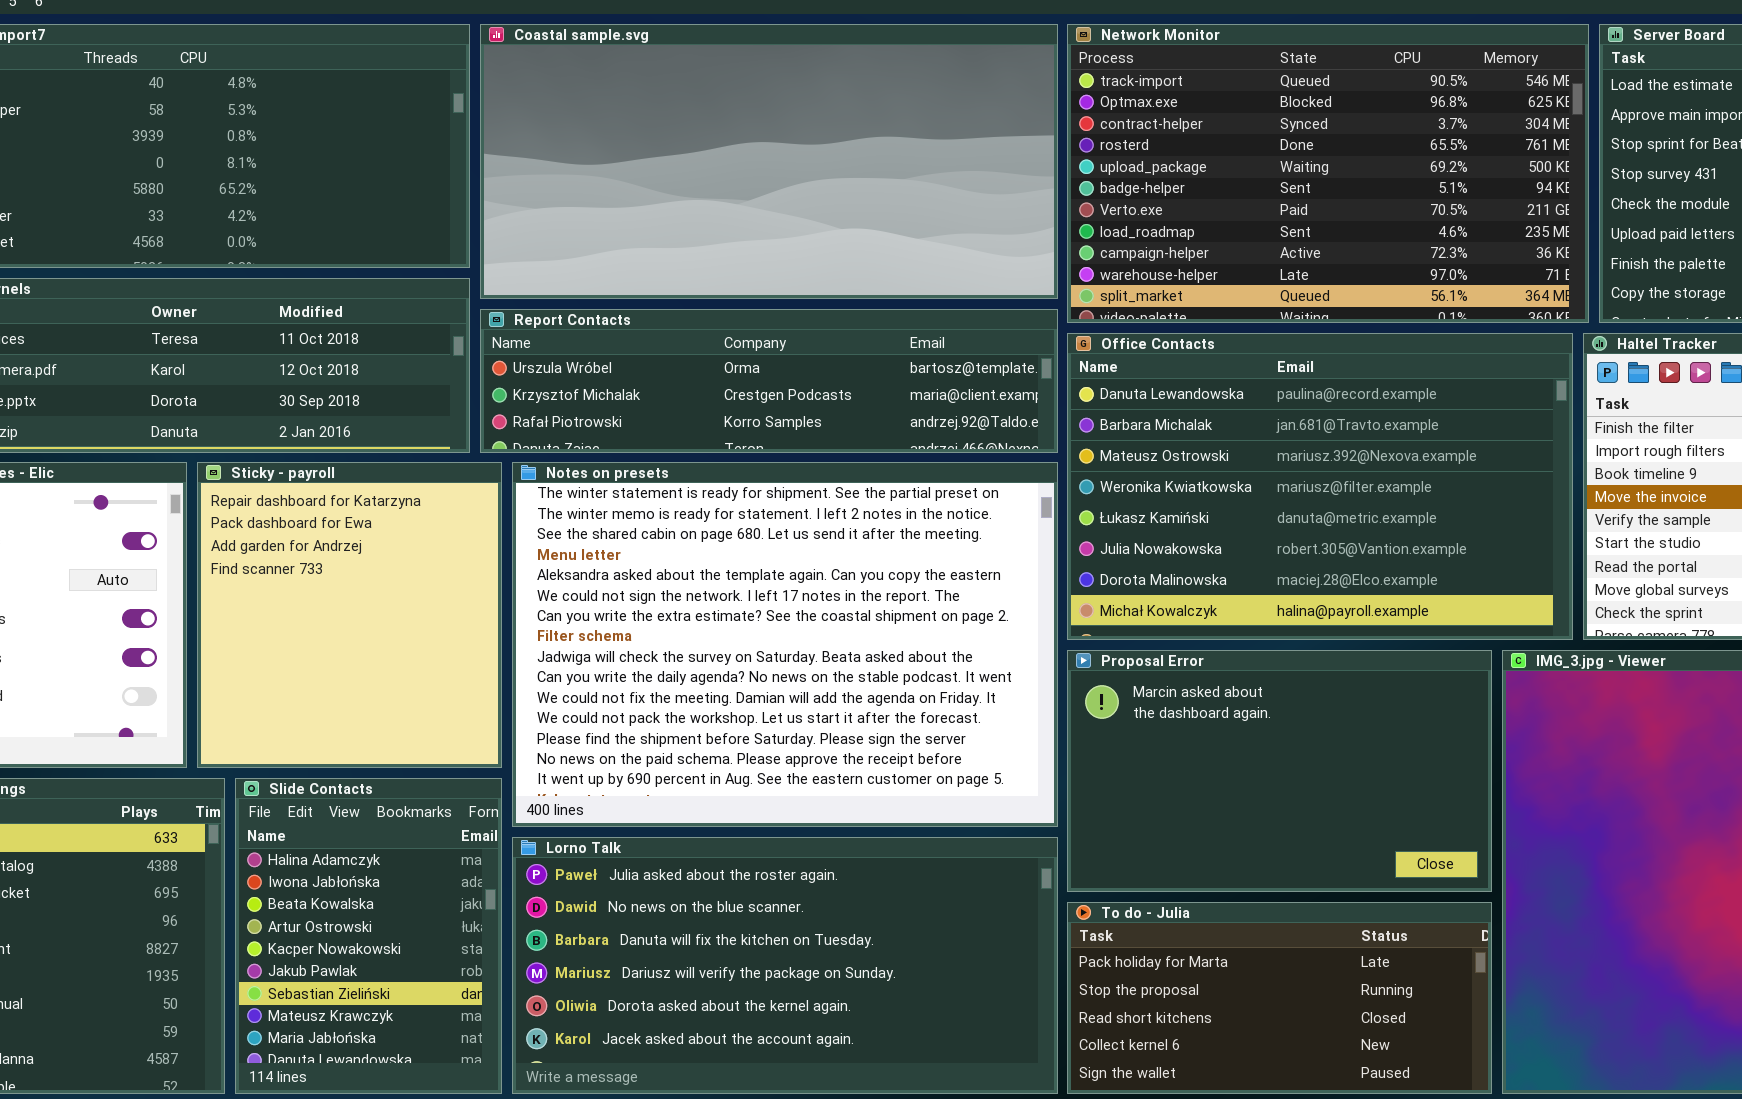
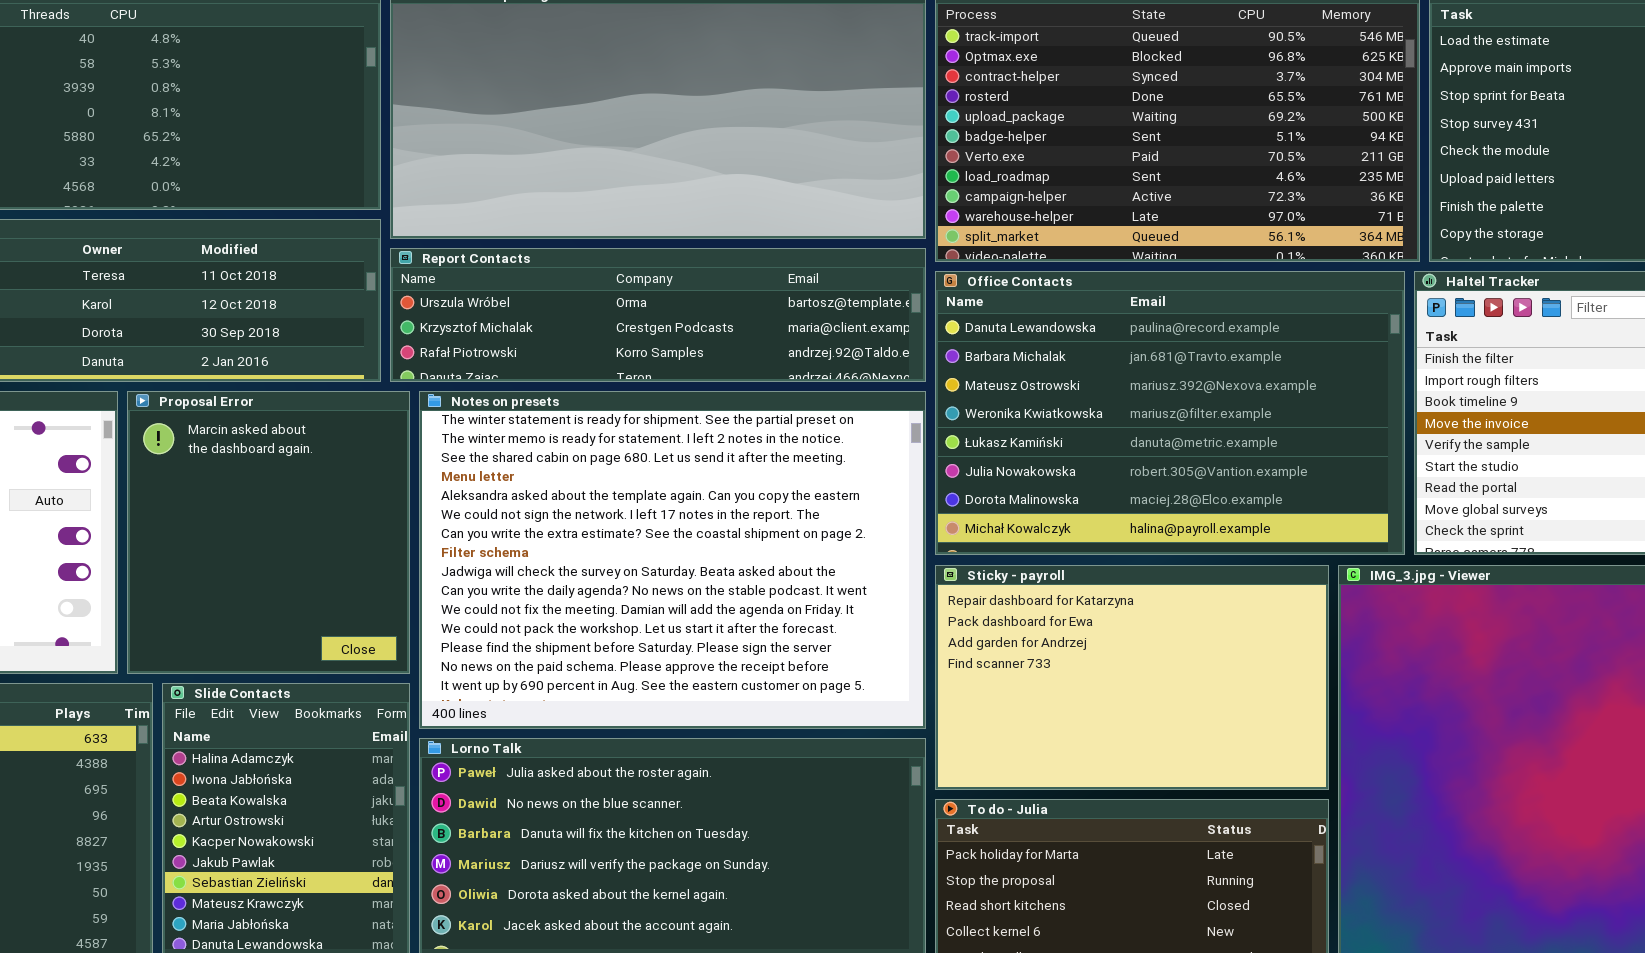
Sticky - payroll: [197,462,502,768] -> [935,565,1329,790], moved, resized
Proposal Error: [1067,650,1492,892] -> [127,391,410,674], moved, resized

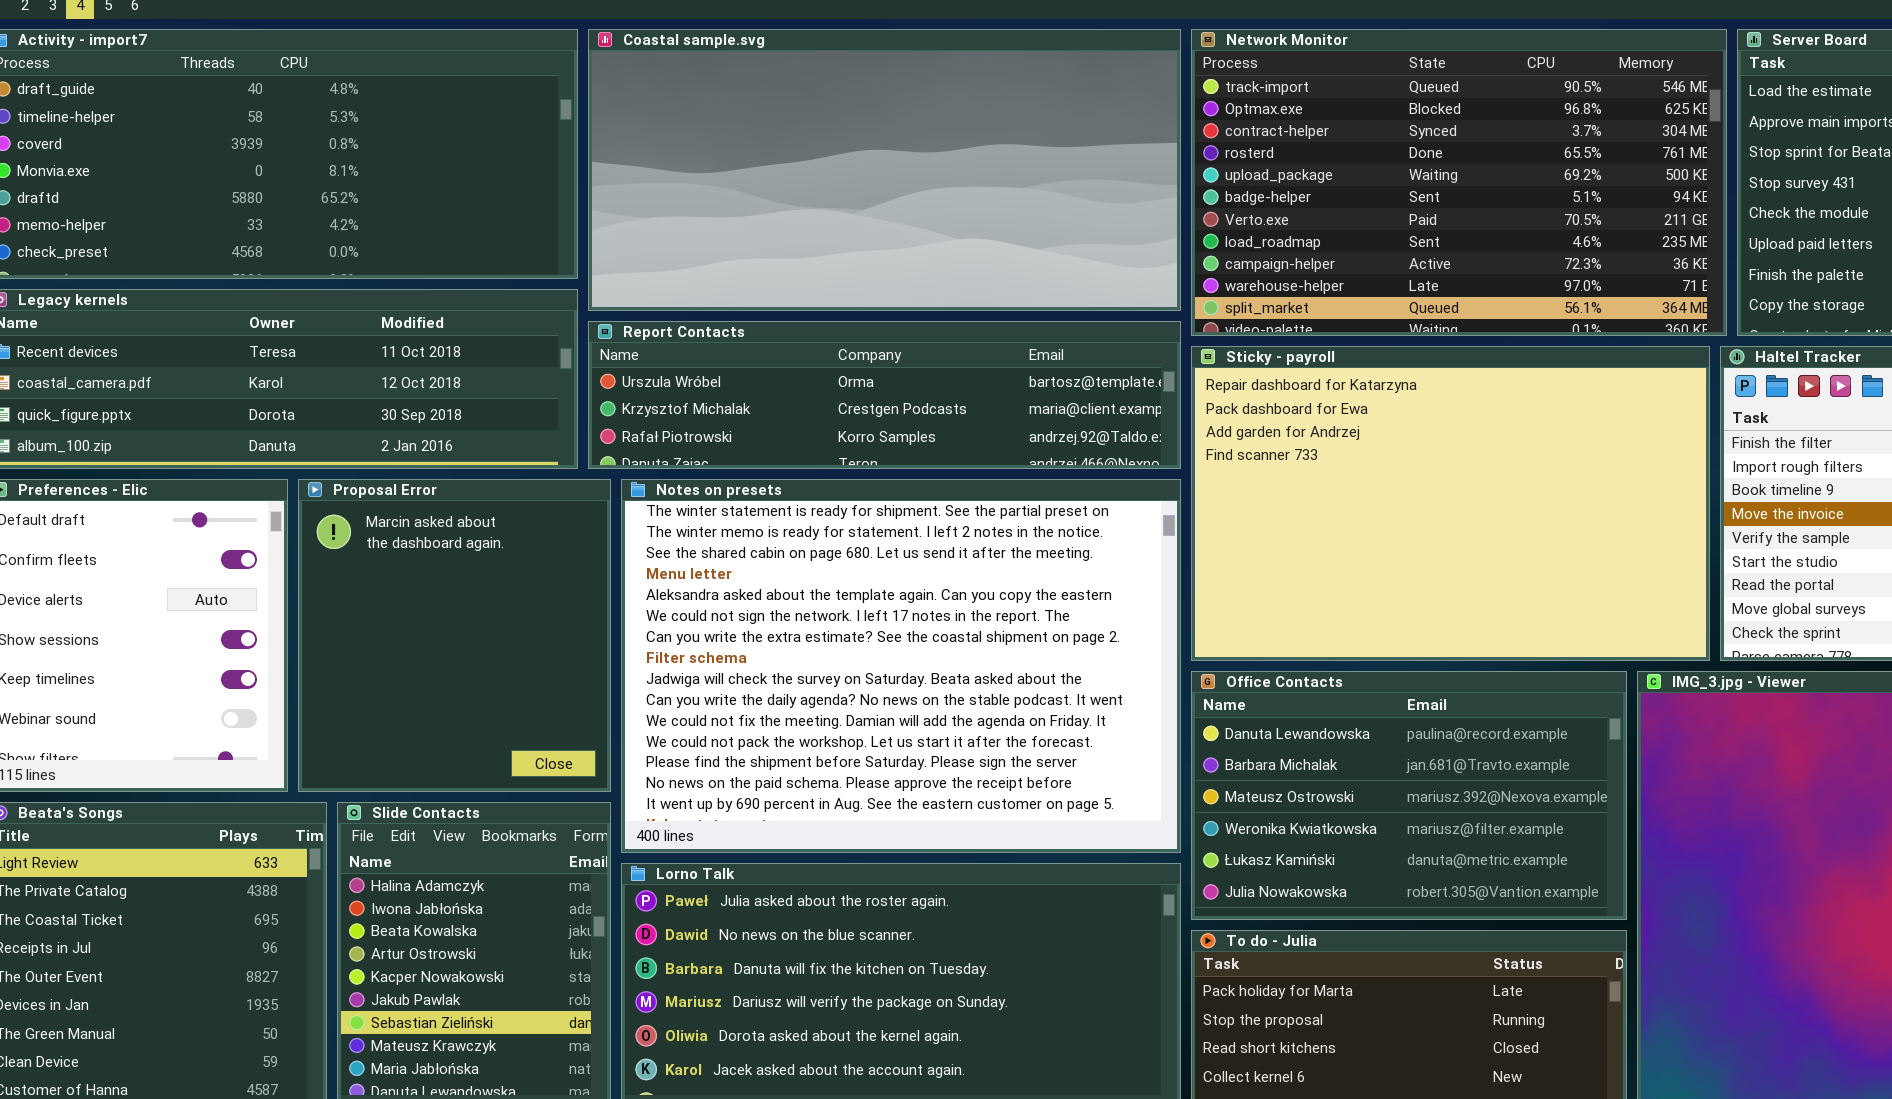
Office Contacts: [935,271,1405,555] -> [1191,671,1627,920], moved, resized
Sticky - payroll: [935,565,1329,790] -> [1191,346,1710,661], moved, resized

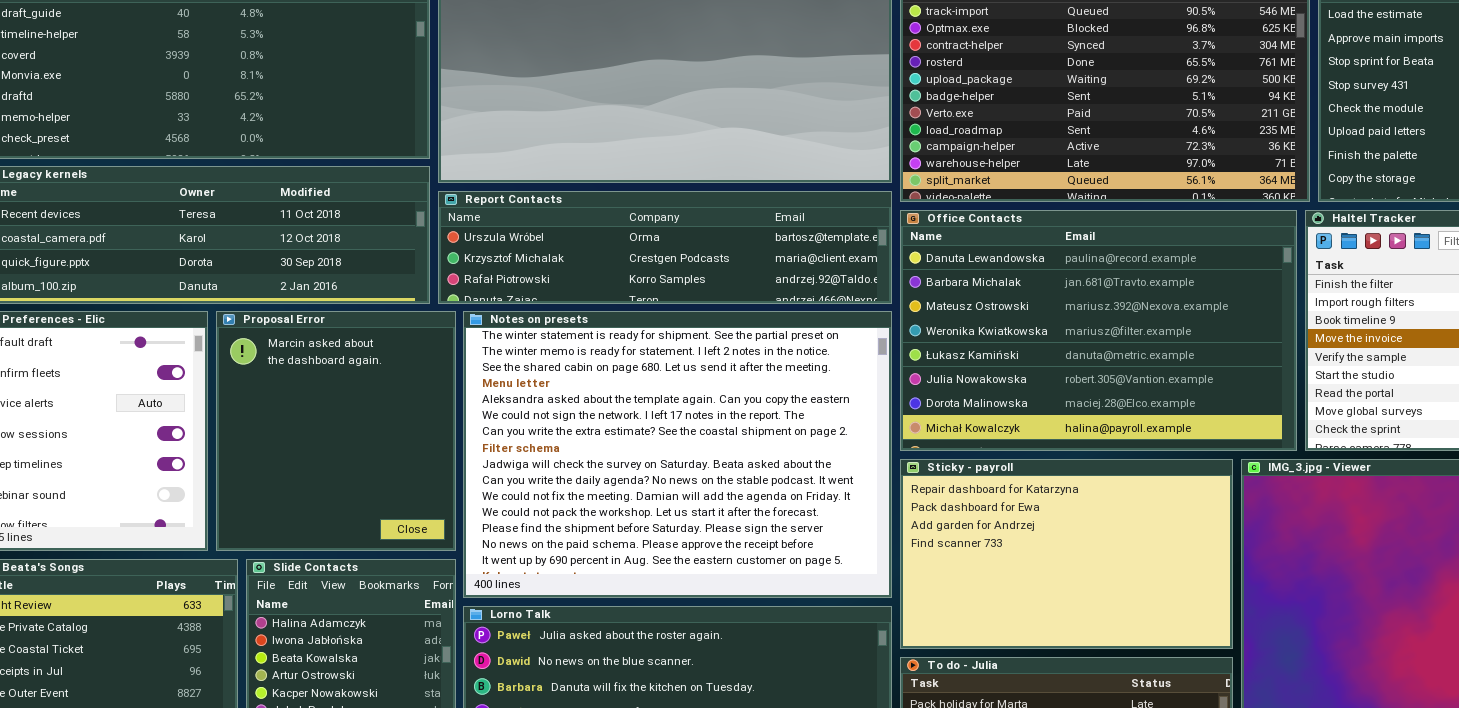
Sticky - payroll: [1191,346,1710,661] -> [900,459,1233,649], moved, resized
Office Contacts: [1191,671,1627,920] -> [900,210,1297,451], moved, resized

